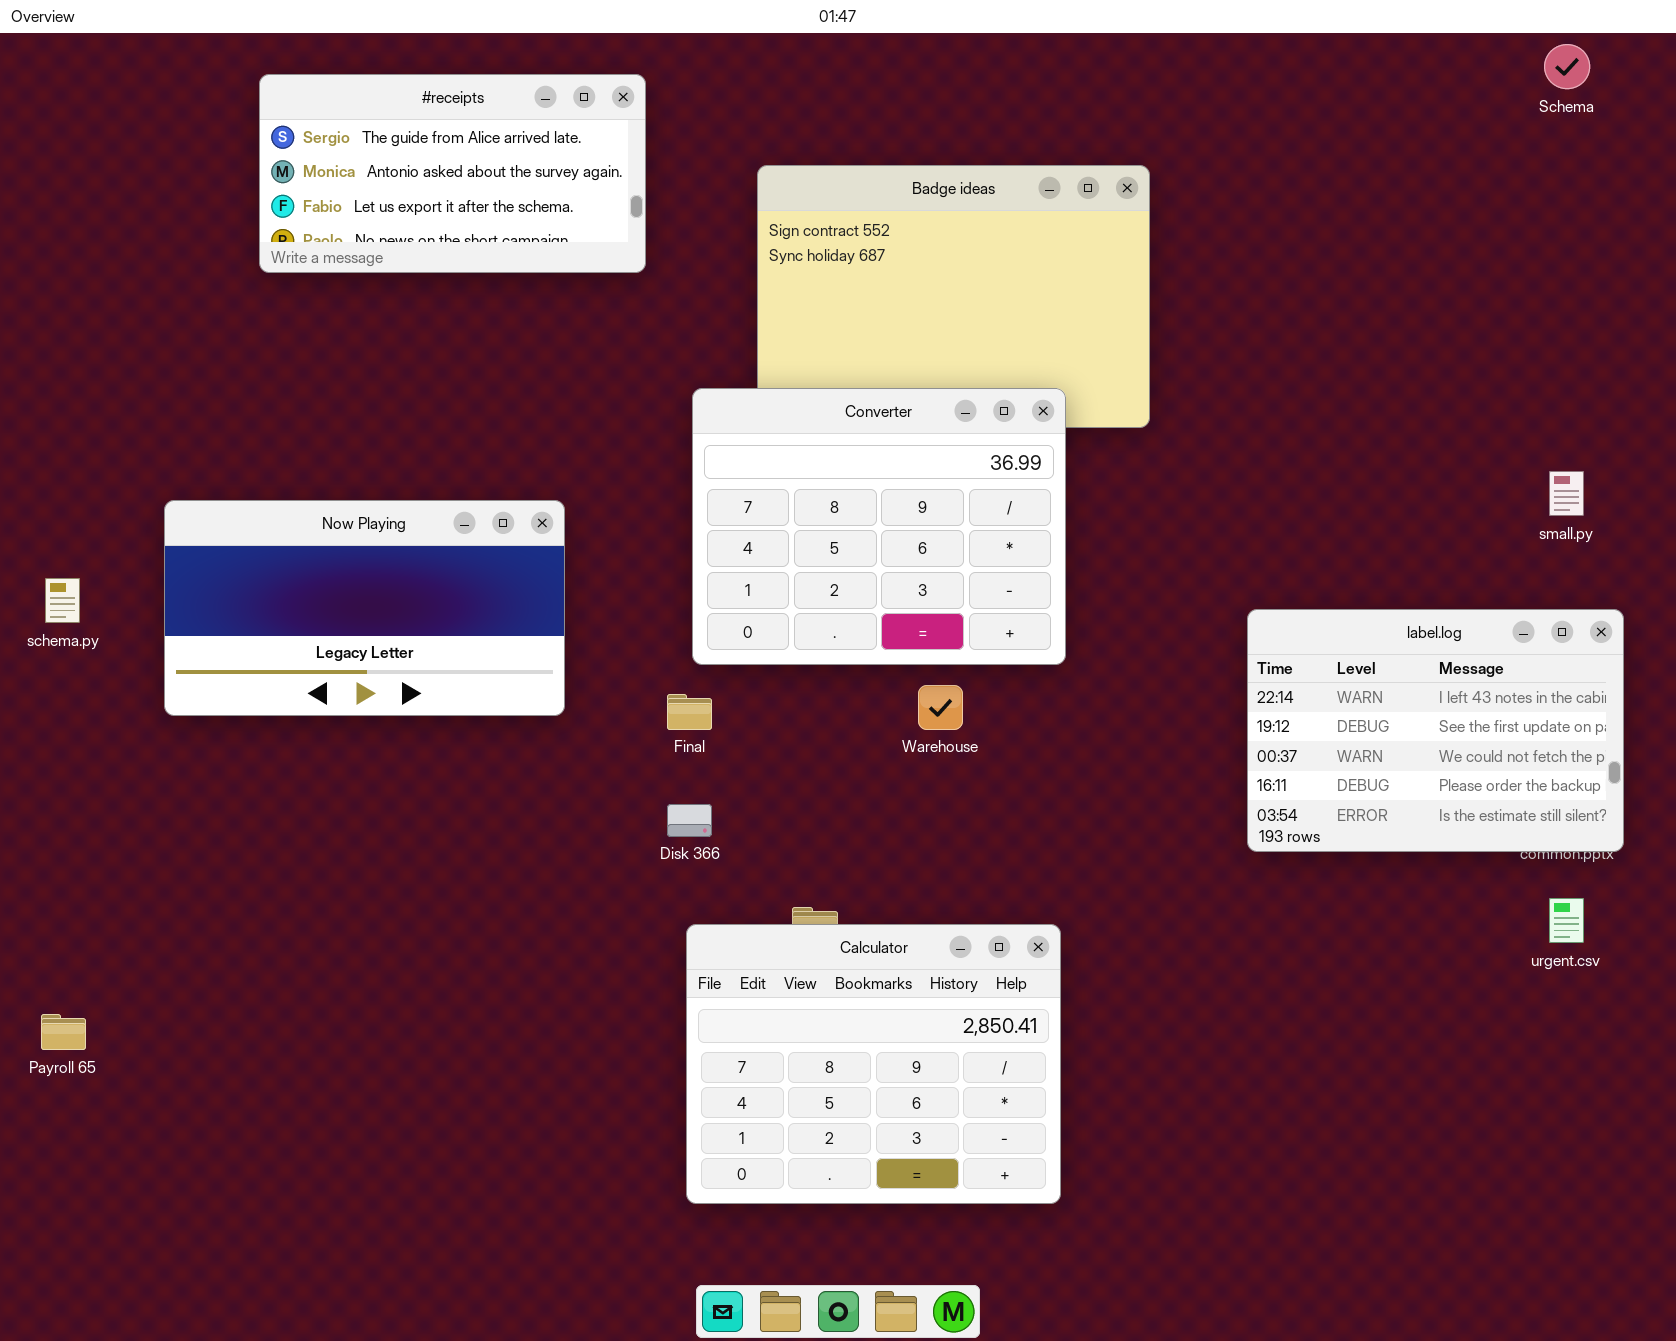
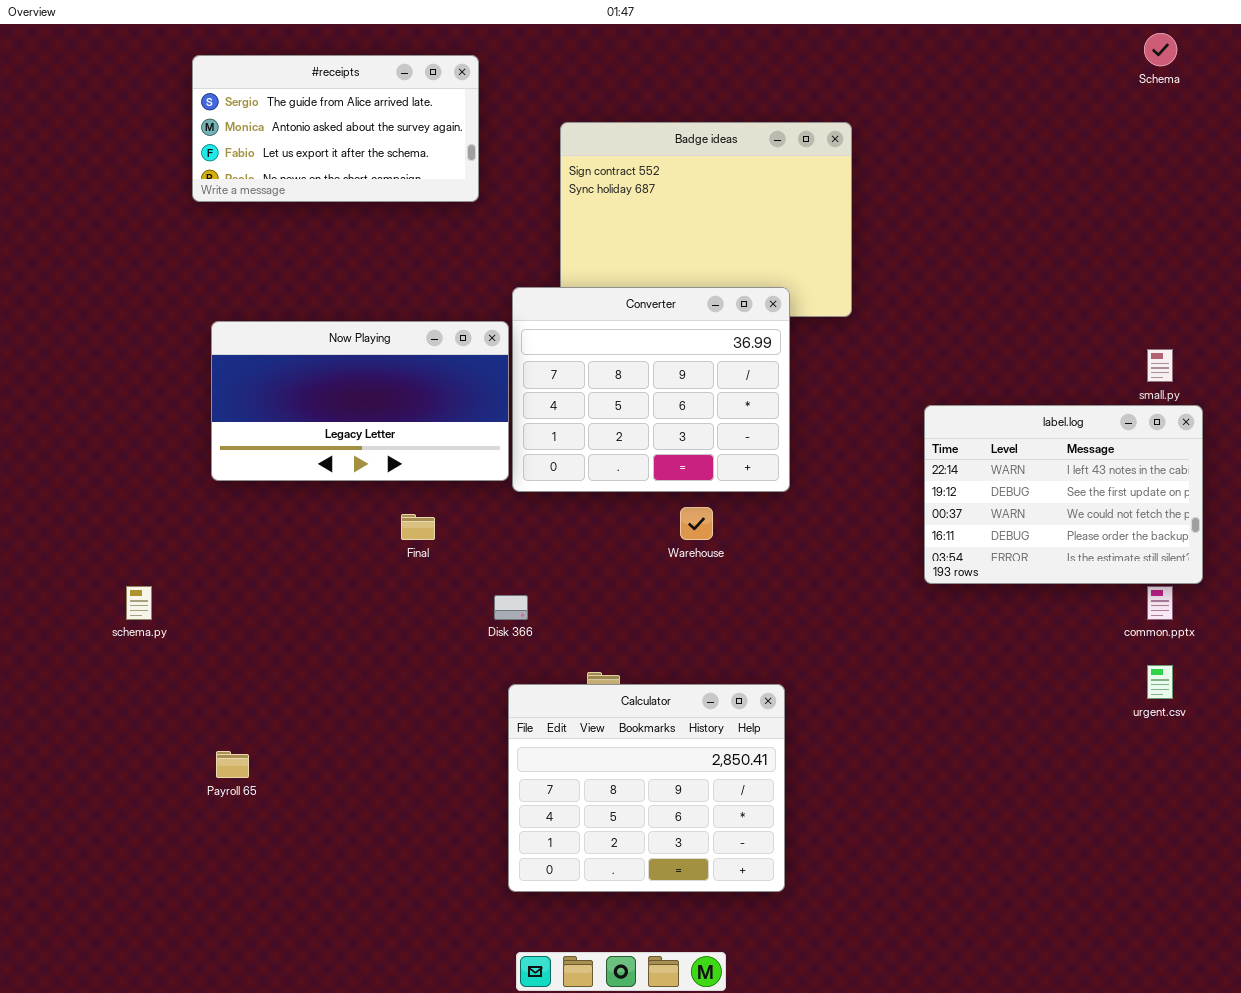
Now Playing: [164,500,565,716] -> [211,321,509,481], moved
schema.py: [45,578,80,623] -> [126,586,152,620], moved
label.log: [1247,609,1624,852] -> [924,405,1203,584], moved
Final: [667,694,712,730] -> [401,514,435,540], moved
Payroll 65: [41,1014,86,1050] -> [216,751,249,778], moved

